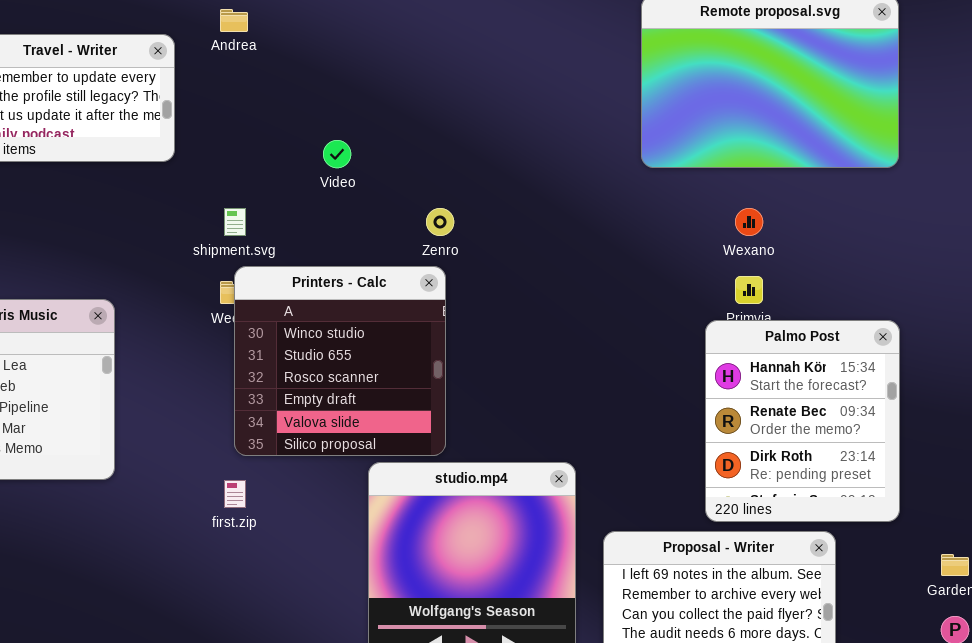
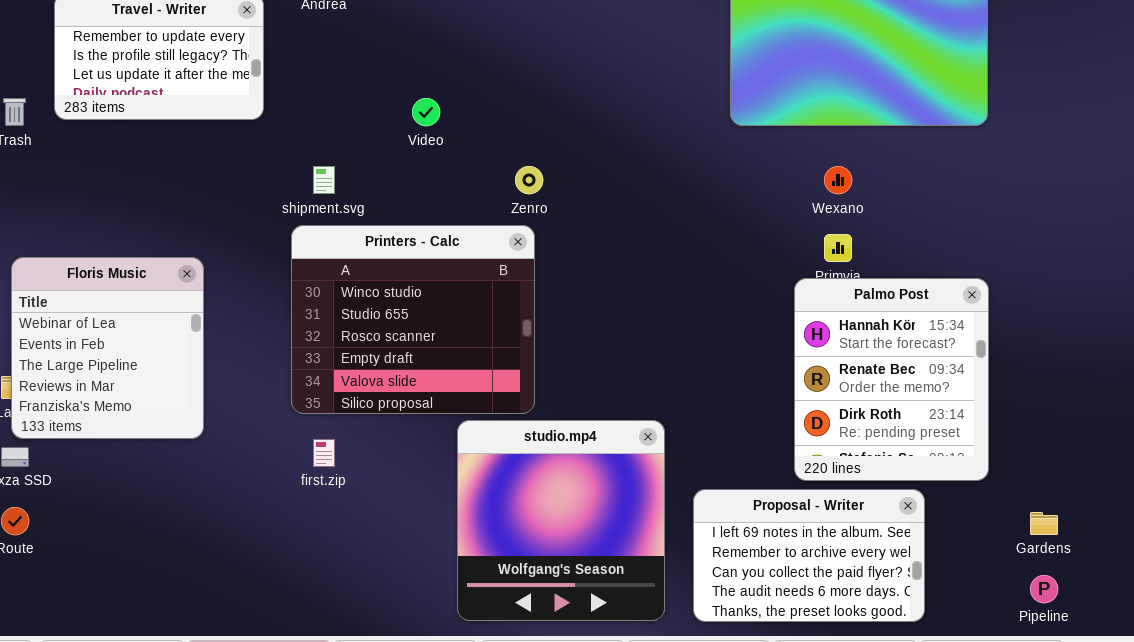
Printers - Calc: [234,266,446,456] -> [291,225,535,414], resized

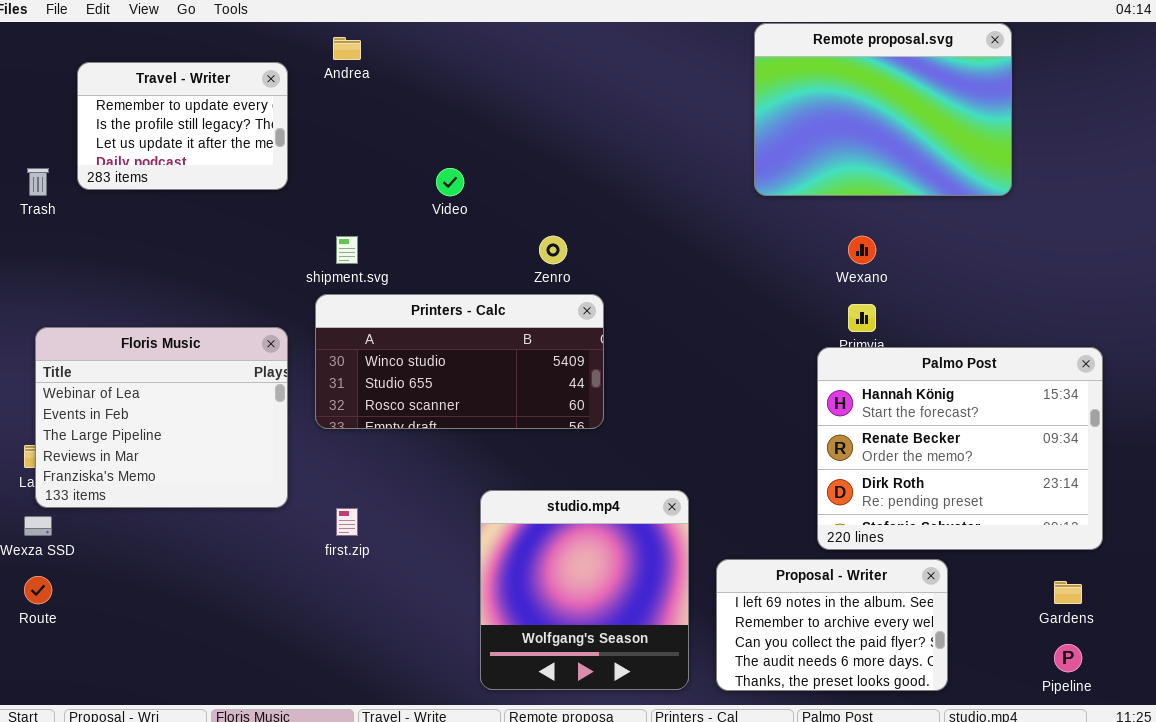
Printers - Calc: [291,225,535,414] -> [315,294,604,429], resized
Floris Music: [11,257,204,439] -> [35,327,288,508], resized
Palmo Post: [794,278,989,481] -> [817,347,1103,550], resized

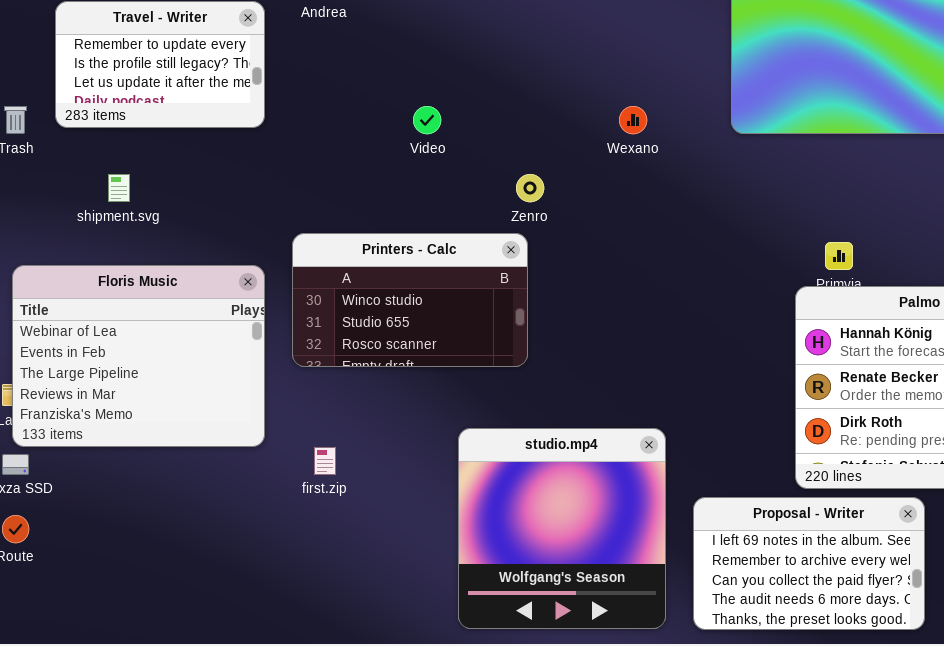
shipment.svg: [336,236,358,264] -> [108,174,130,202], moved
Wexano: [848,236,876,264] -> [619,106,647,134], moved
Printers - Calc: [315,294,604,429] -> [292,233,528,367], resized

